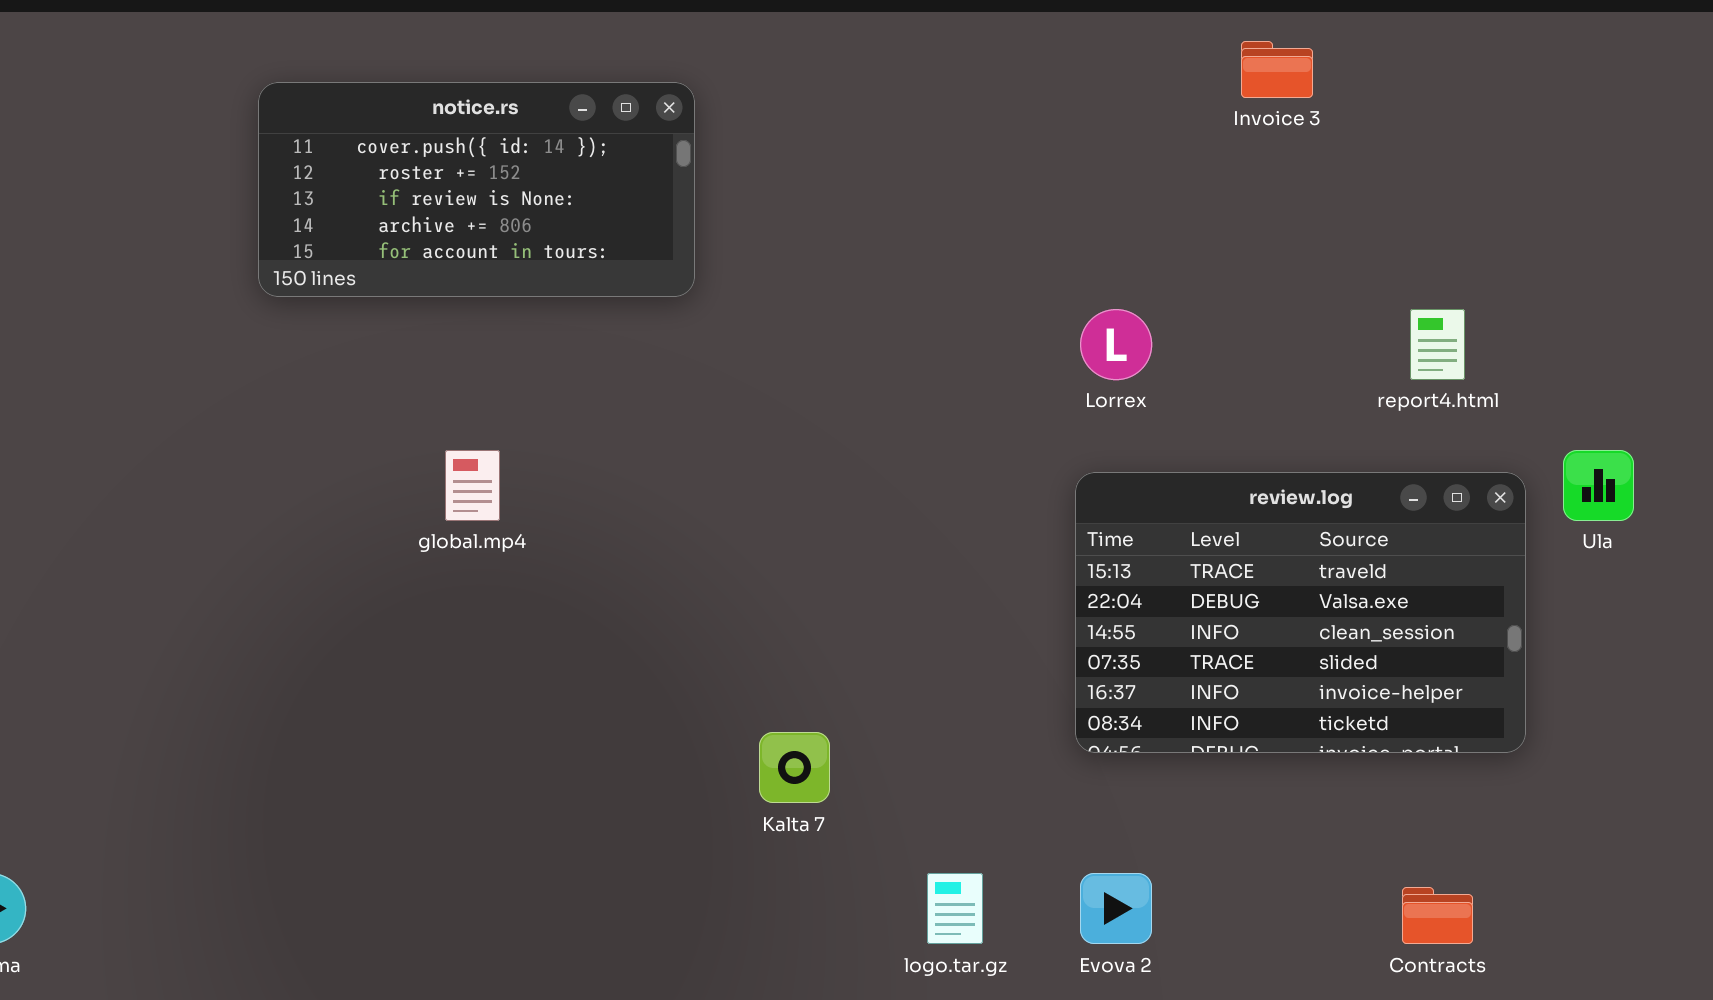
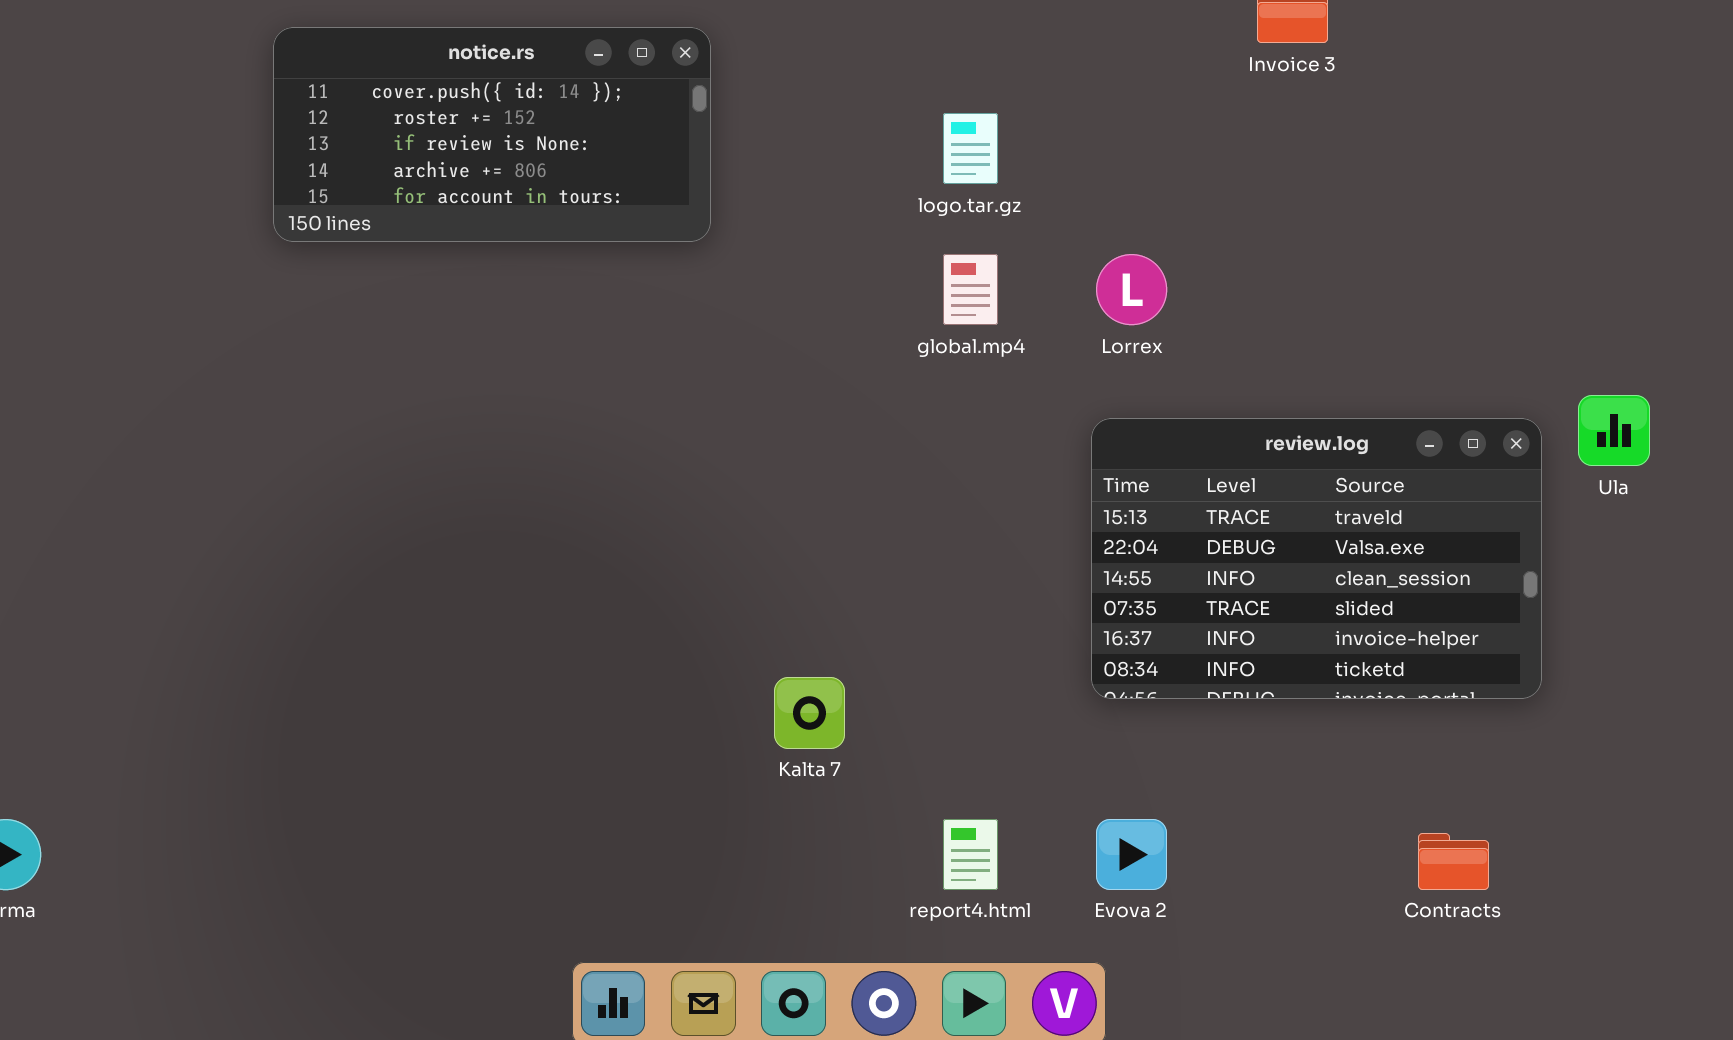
report4.html: [1410,309,1465,380] -> [943,819,998,890], moved
global.mp4: [445,450,500,521] -> [943,254,998,325], moved
logo.tar.gz: [927,873,983,944] -> [943,113,998,184], moved

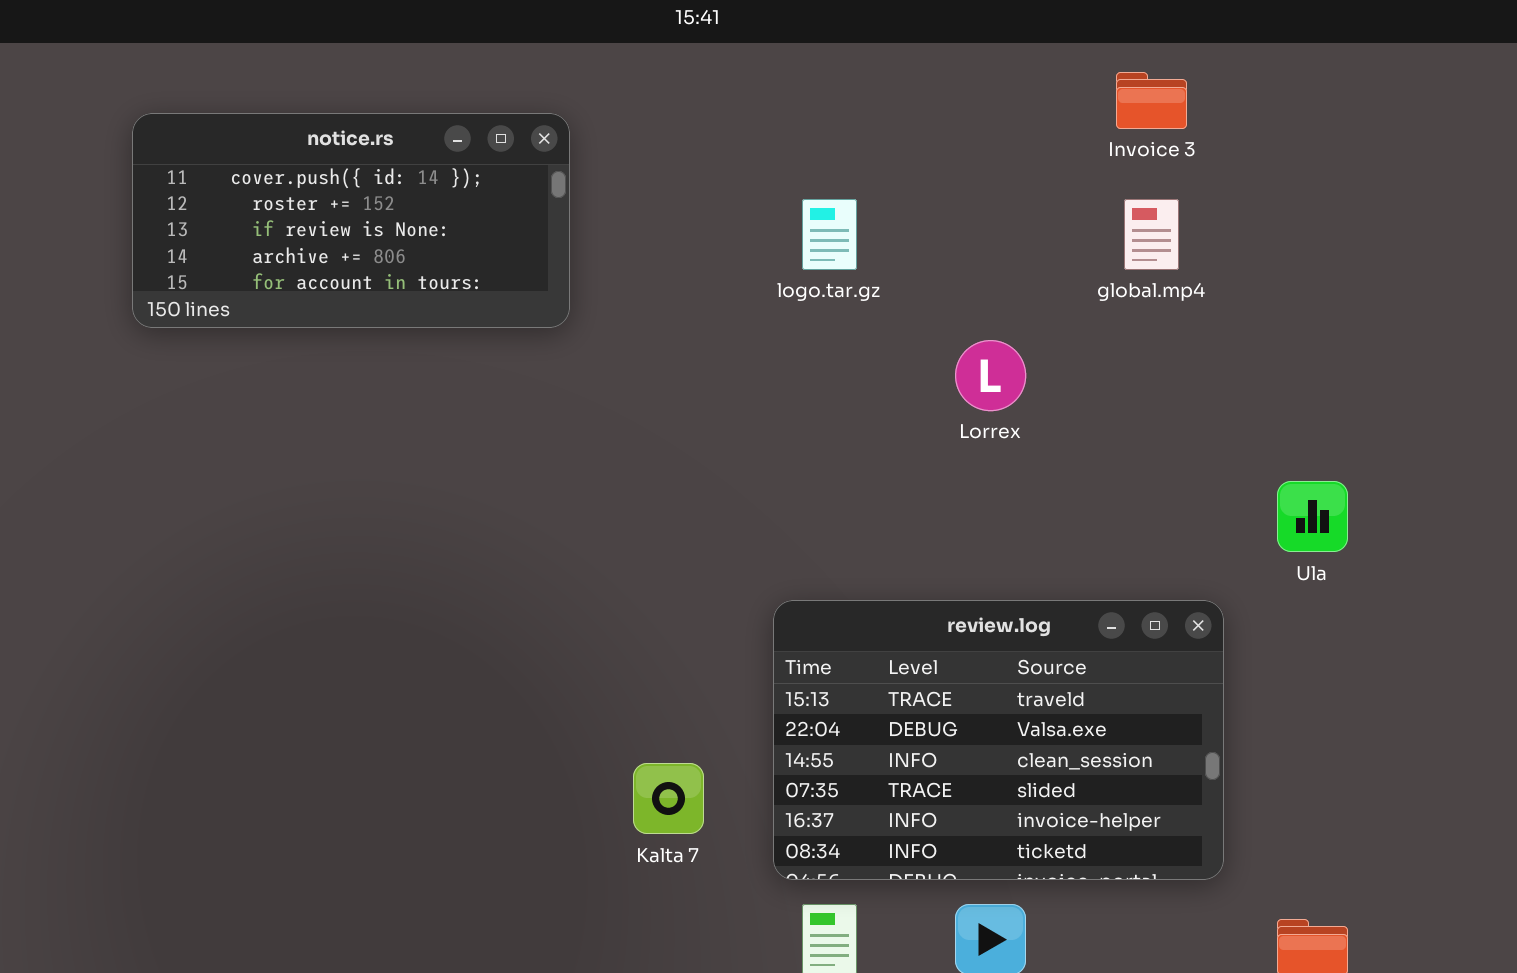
global.mp4: [943,254,998,325] -> [1124,199,1179,270], moved
Ula: [1578,395,1650,466] -> [1277,481,1348,552], moved
review.log: [1091,418,1542,699] -> [773,600,1224,880], moved

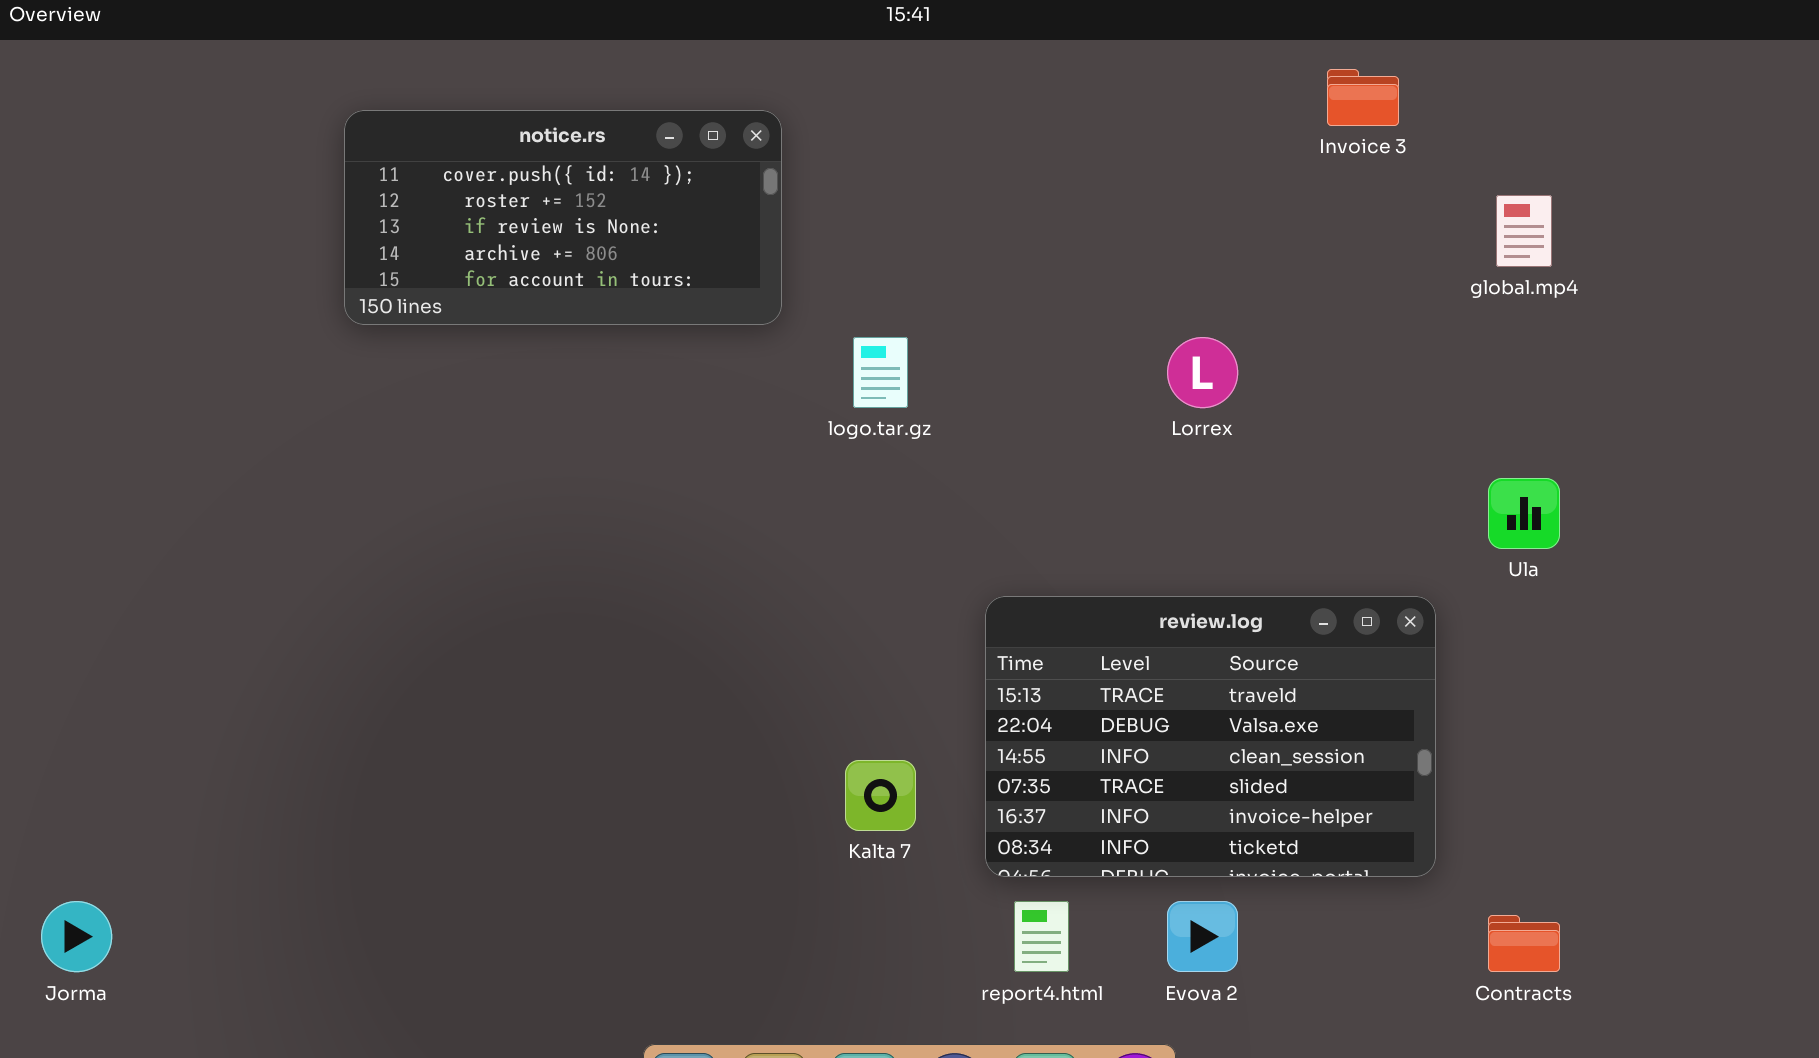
logo.tar.gz: [802,199,857,270] -> [853,337,908,408], moved
global.mp4: [1124,199,1179,270] -> [1496,195,1552,267], moved

